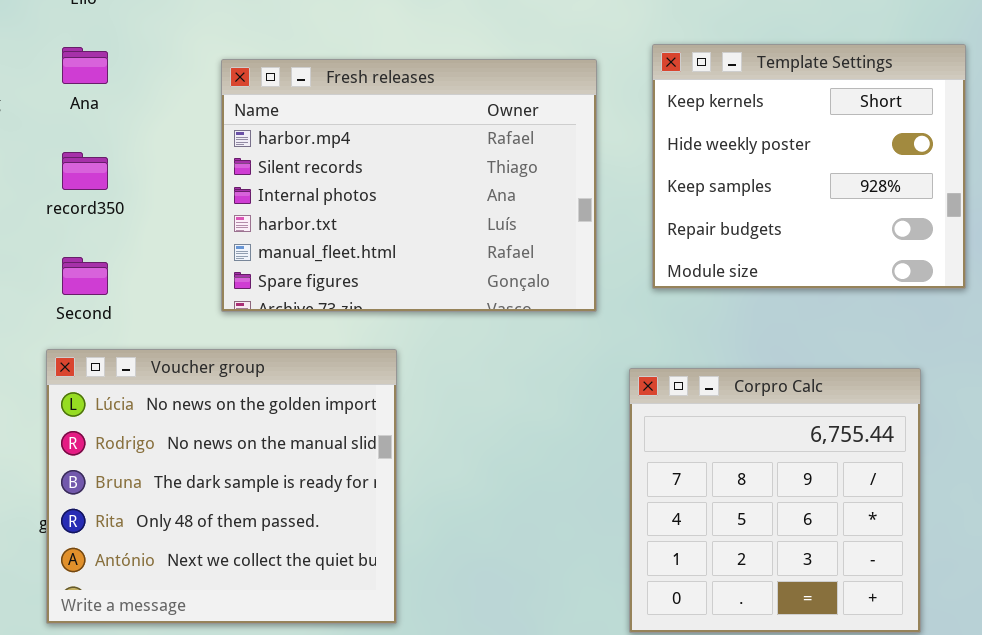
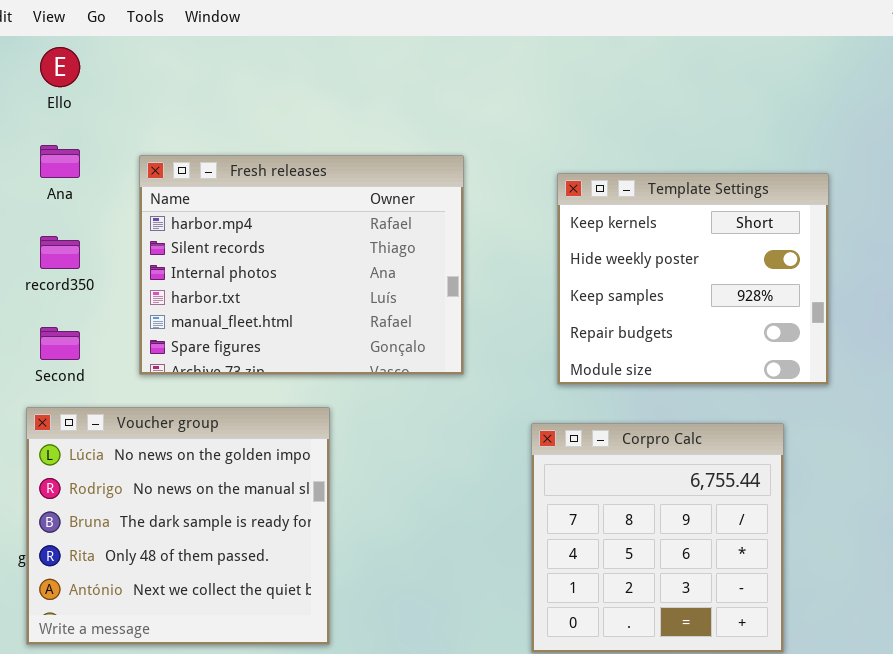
Template Settings: [652,44,966,289] -> [557,173,829,385], moved
Fresh releases: [221,59,597,312] -> [139,155,464,375], moved

